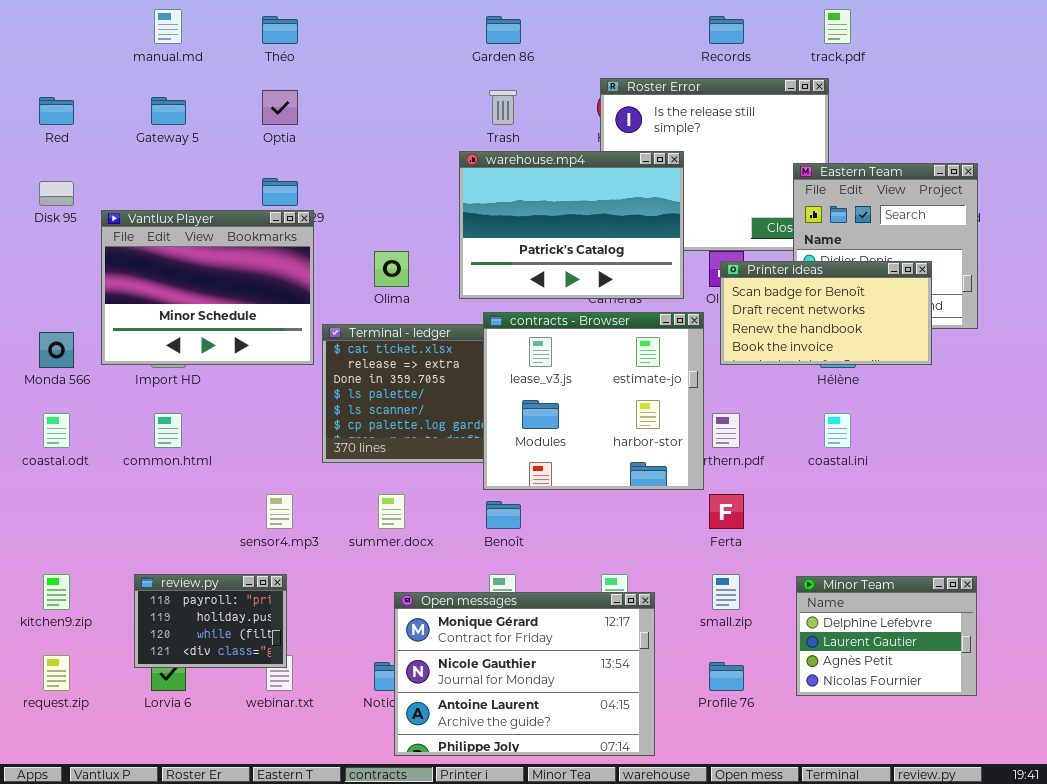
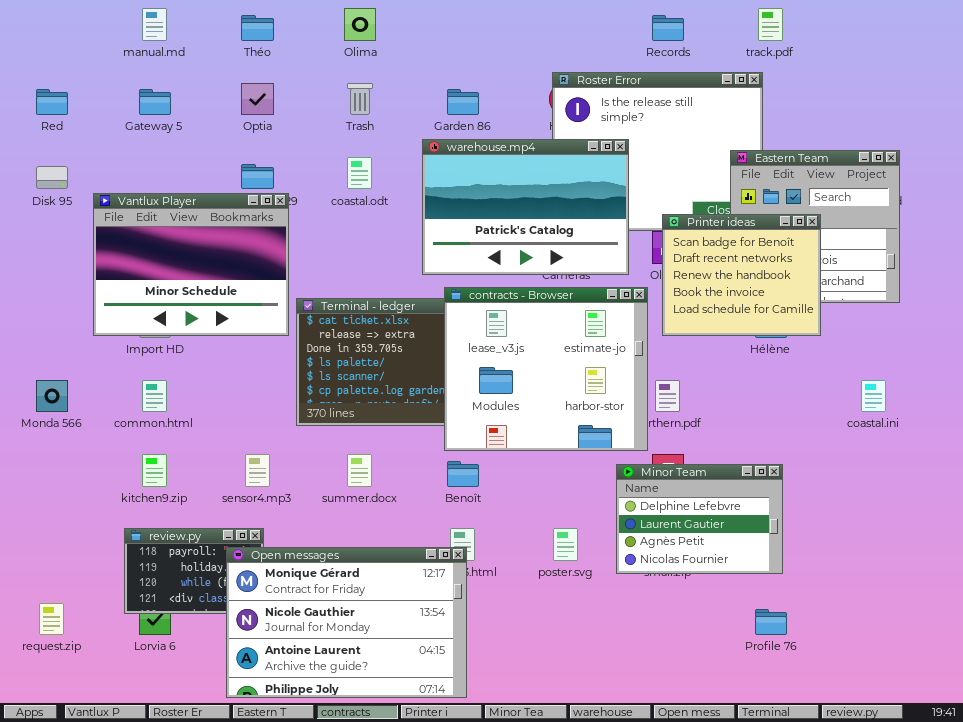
Garden 86: [486,16,521,44] -> [447,89,479,115], moved
Trash: [489,90,517,125] -> [347,83,373,115], moved
Olima: [374,251,409,287] -> [344,8,376,41], moved
Printer ideas: [720,261,932,365] -> [662,214,821,336], resized
Monda 566: [39,332,74,368] -> [36,380,68,412], moved
coastal.odt: [43,413,70,448] -> [347,157,372,189], moved
coastal.ini: [824,413,851,448] -> [861,380,886,412], moved
kitchen9.zip: [43,574,70,610] -> [142,454,167,487], moved
Minor Team: [796,576,977,696] -> [616,464,783,574], moved
Open messages: [394,592,655,756] -> [226,547,467,698], moved
Profile 76: [709,662,744,691] -> [755,609,787,635], moved

